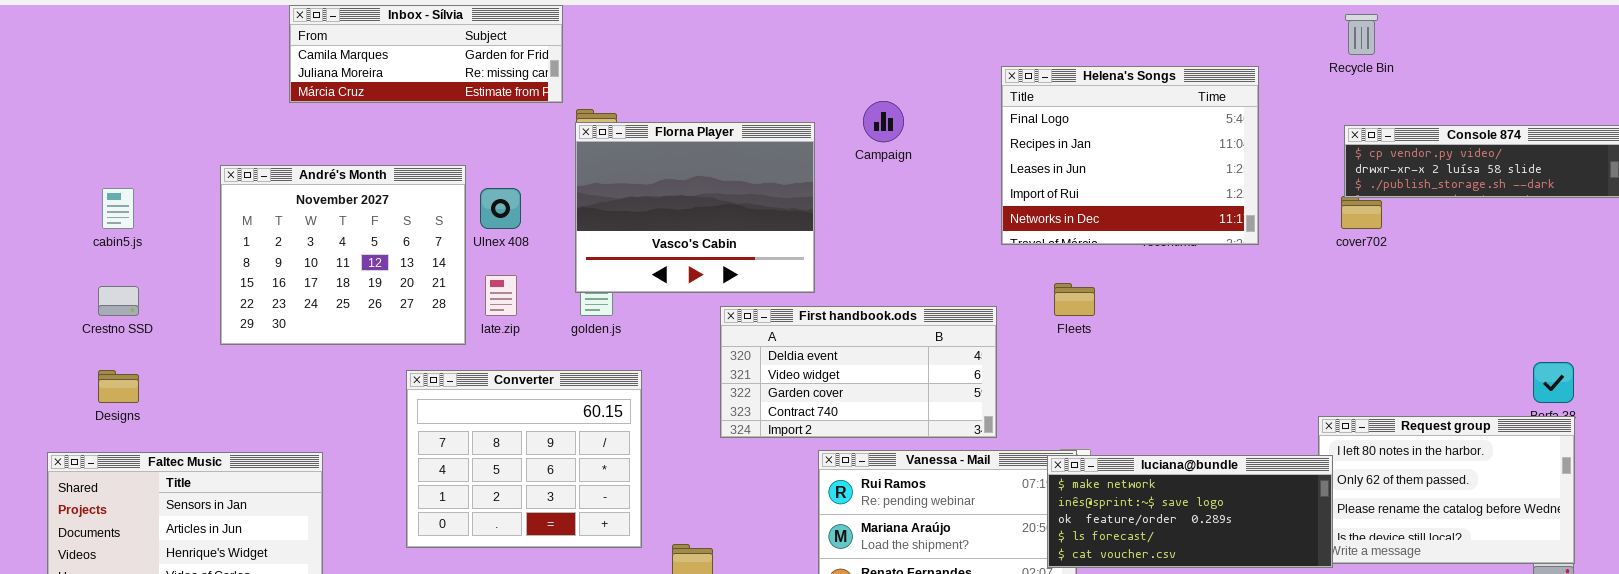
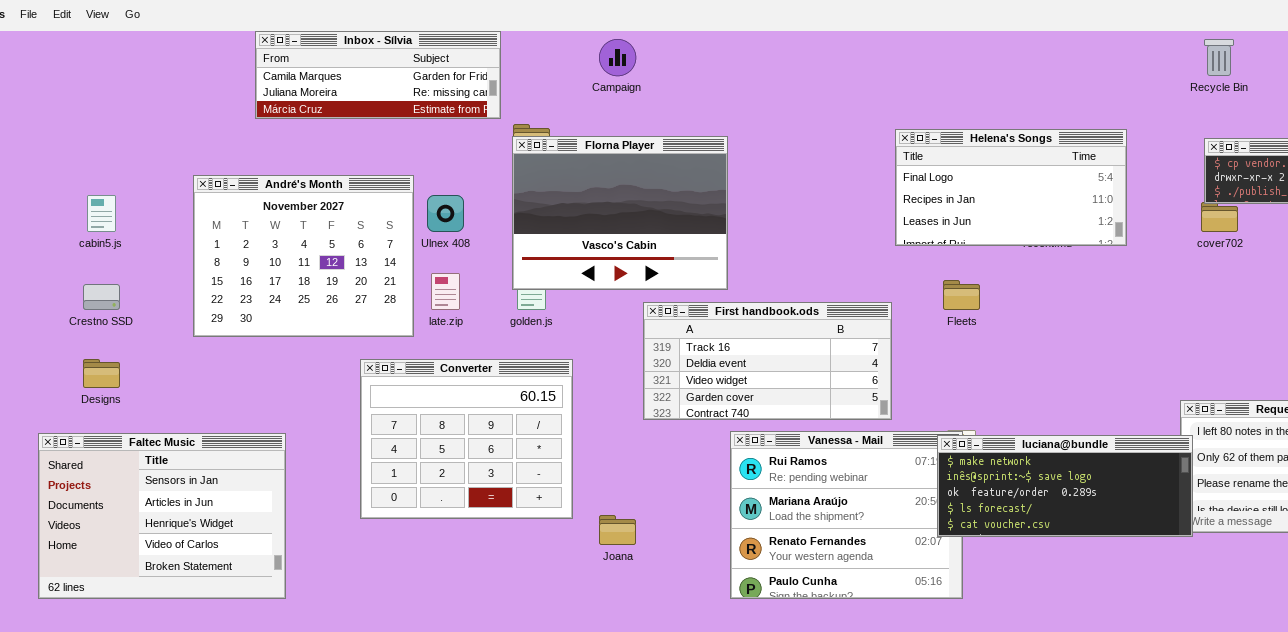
Helena's Songs: [1001,66,1259,245] -> [895,129,1127,246], resized
Campaign: [863,101,904,142] -> [599,39,636,76], moved
First handbook.ods: [720,306,997,438] -> [643,302,892,420], scrolled up 1 row

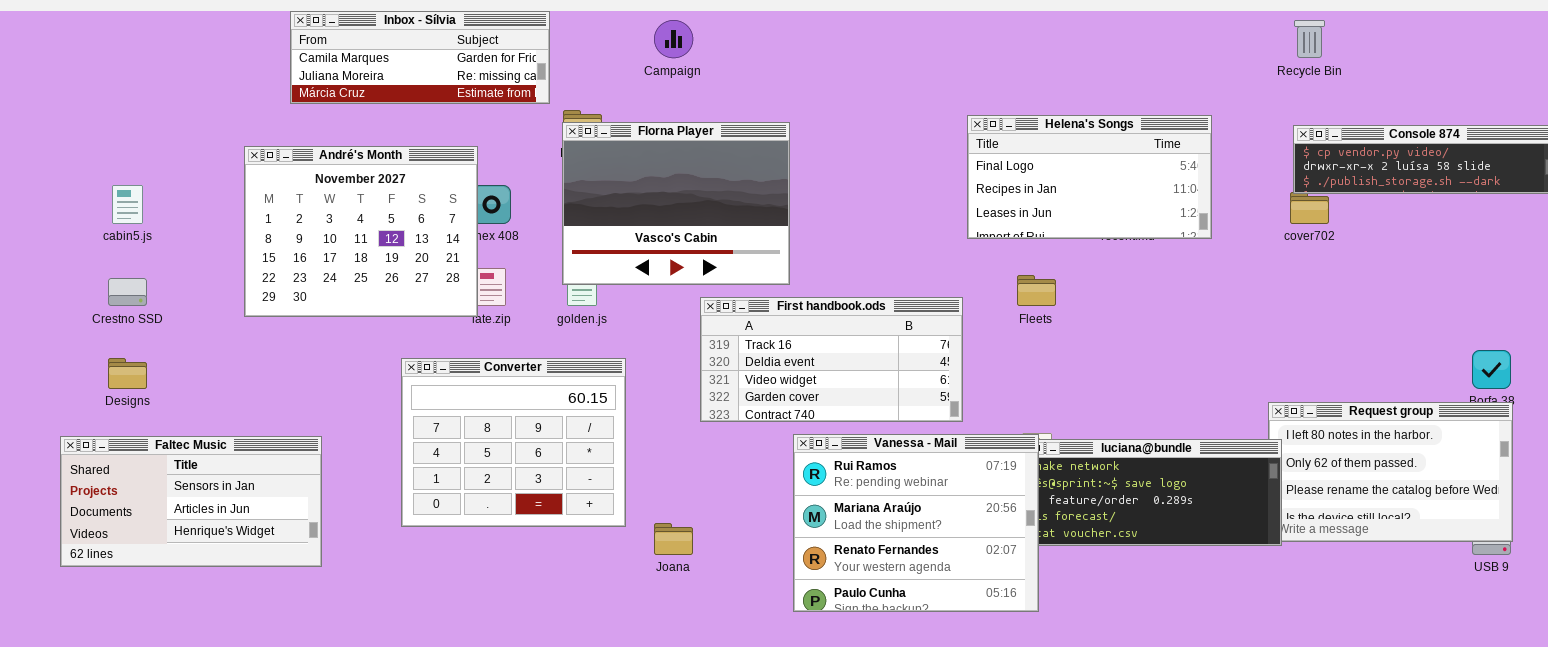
André's Month: [193,175,414,337] -> [244,146,478,317], moved
Vanessa - Mail: [730,431,963,599] -> [793,434,1039,612], raised
Faltec Music: [38,433,286,599] -> [60,436,322,567], resized

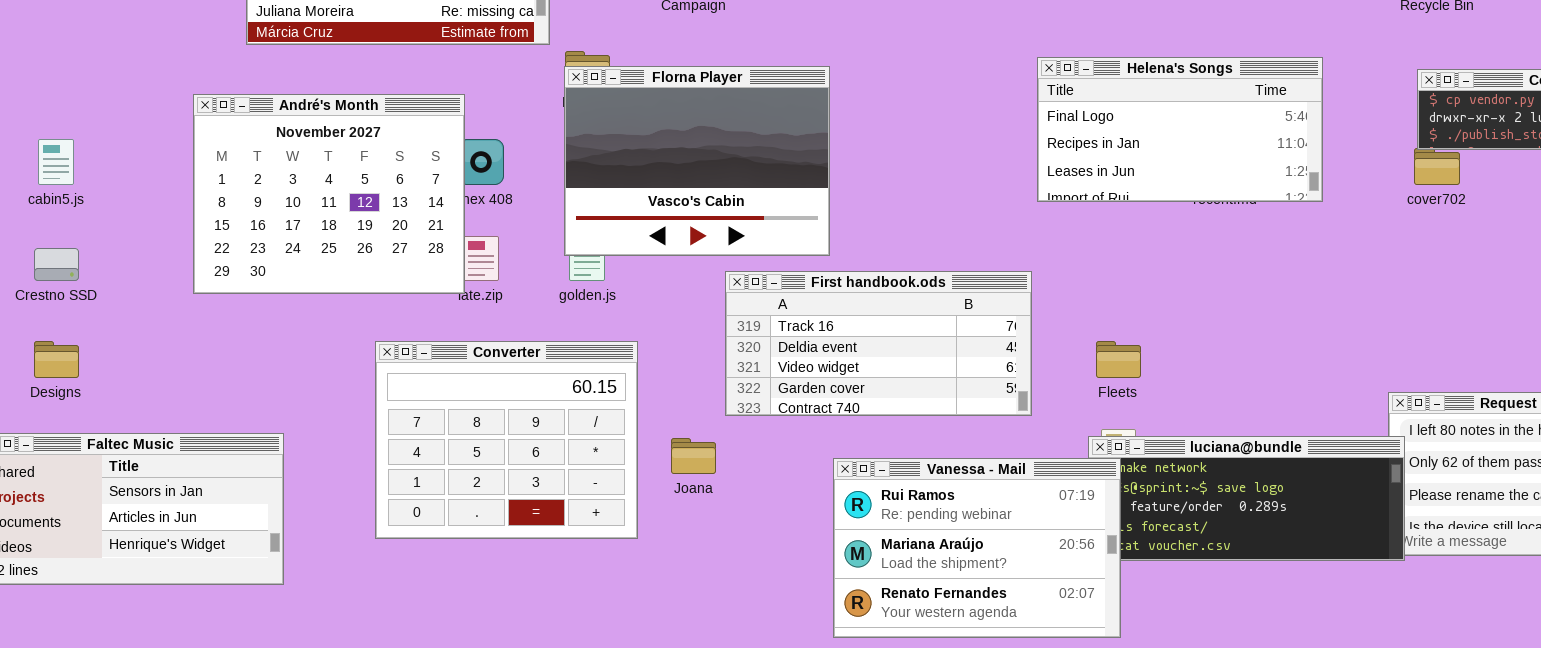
Fleets: [1017,275,1056,306] -> [1096,341,1141,378], moved
Vanessa - Mail: [793,434,1039,612] -> [833,458,1121,638], resized
Joana: [654,523,693,555] -> [671,438,716,474], moved

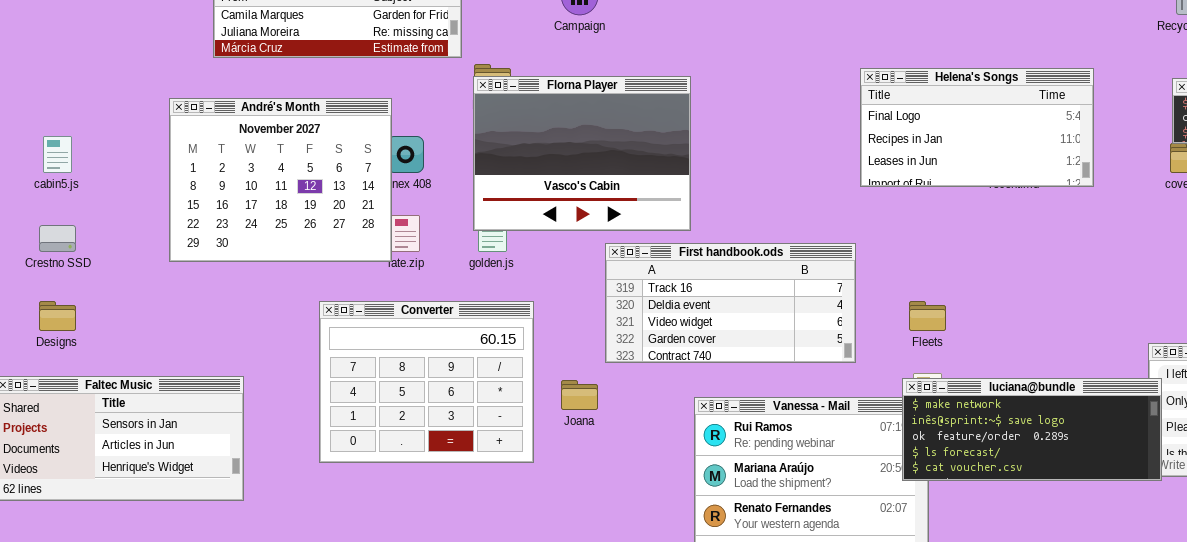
luciana@bundle: [1088,436,1405,561] -> [902,378,1162,481], raised

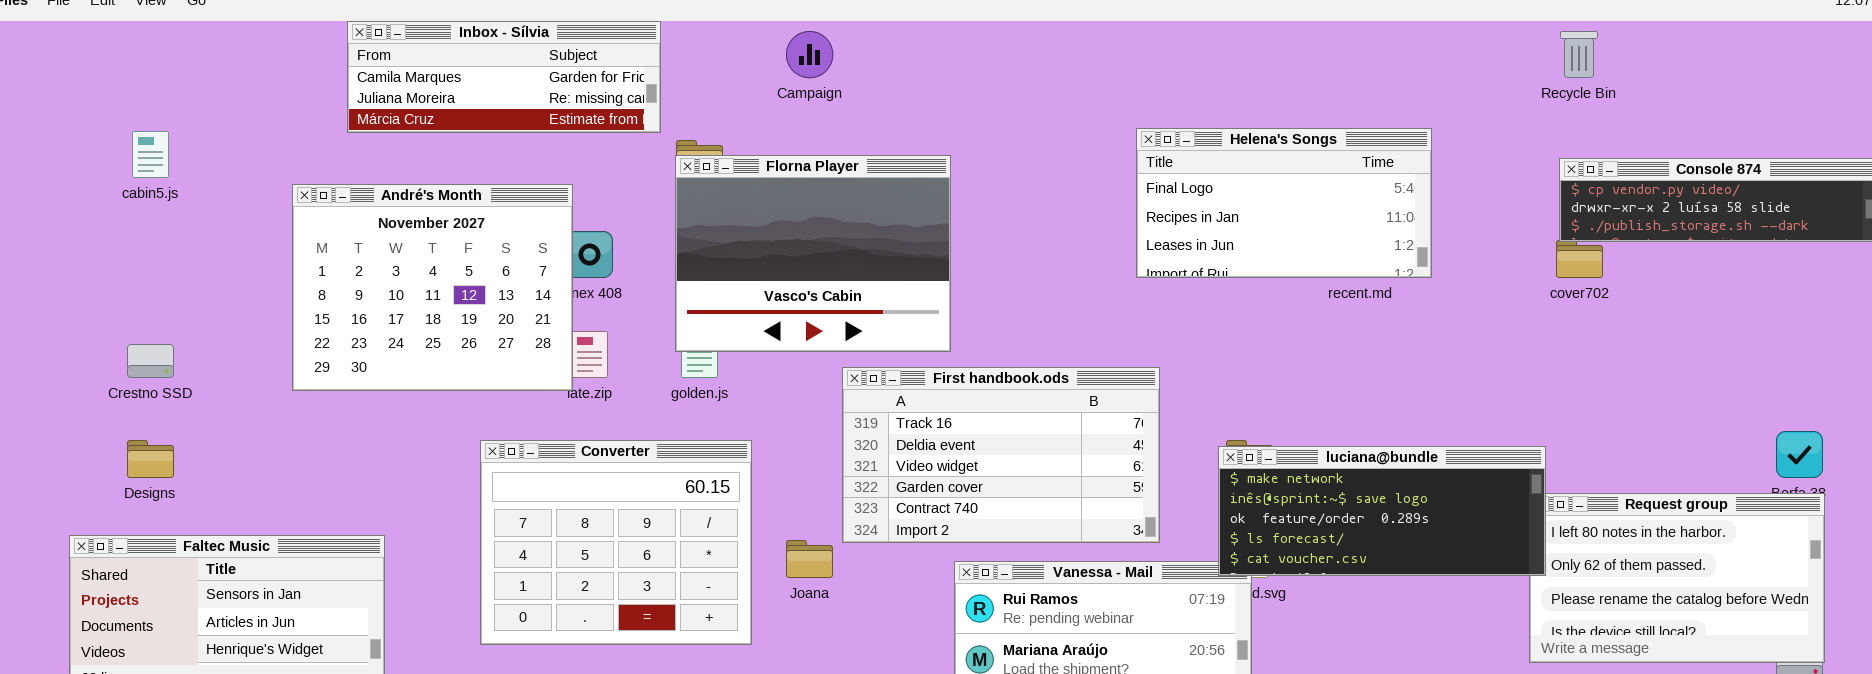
Helena's Songs: [860,68,1094,187] -> [1136,128,1432,278], moved
cabin5.js: [43,136,72,173] -> [132,131,169,178], moved
First handbook.ods: [605,243,856,363] -> [842,367,1160,543], resized
luciana@bundle: [902,378,1162,481] -> [1218,446,1546,576], moved

